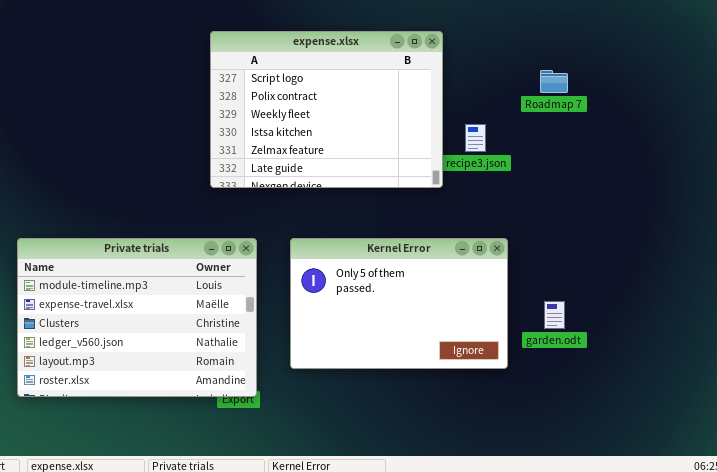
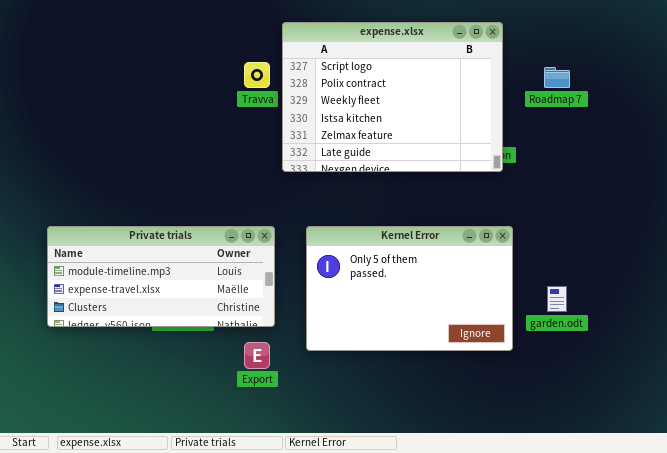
expense.xlsx: [210,31,443,188] -> [282,22,503,172], moved
Private trials: [17,238,257,397] -> [47,226,275,327], resized

